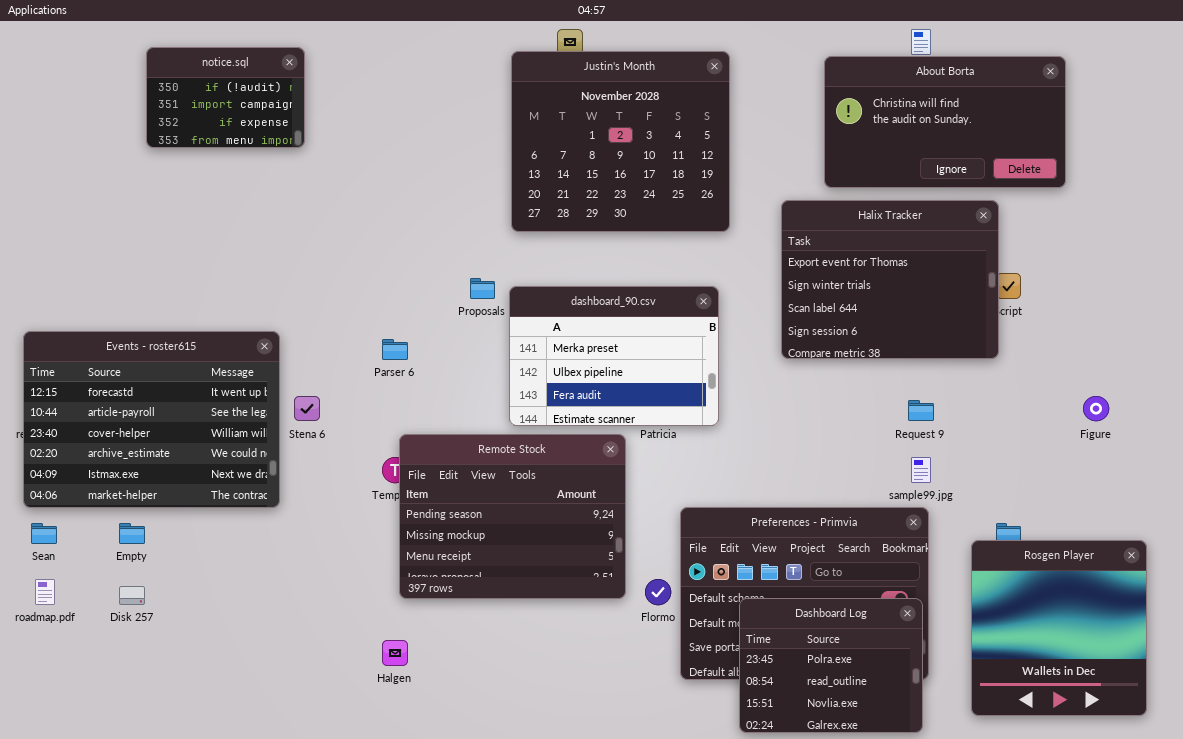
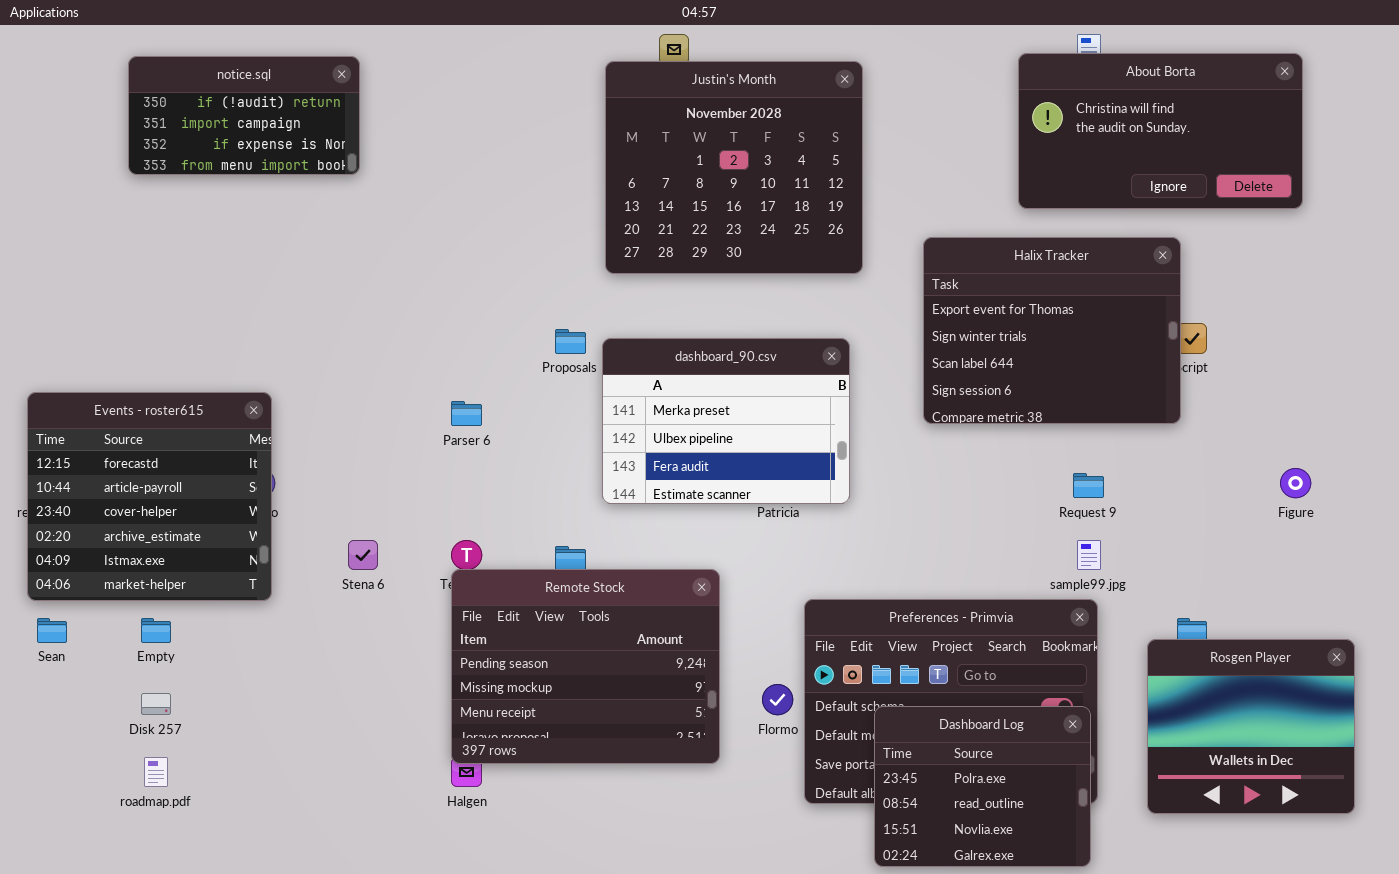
notice.sql: [146,47,305,148] -> [128,56,360,175], resized
About Borta: [824,56,1066,188] -> [1018,53,1303,209], moved
Events - roster615: [23,331,280,508] -> [27,392,272,601], resized
Stena 6: [294,396,320,421] -> [348,540,378,570], moved
Remote Stock: [399,434,626,599] -> [451,569,720,764], moved
Rosgen Player: [971,540,1147,716] -> [1147,639,1355,814], resized
roadmap.pdf: [35,579,55,605] -> [144,757,168,787], moved

